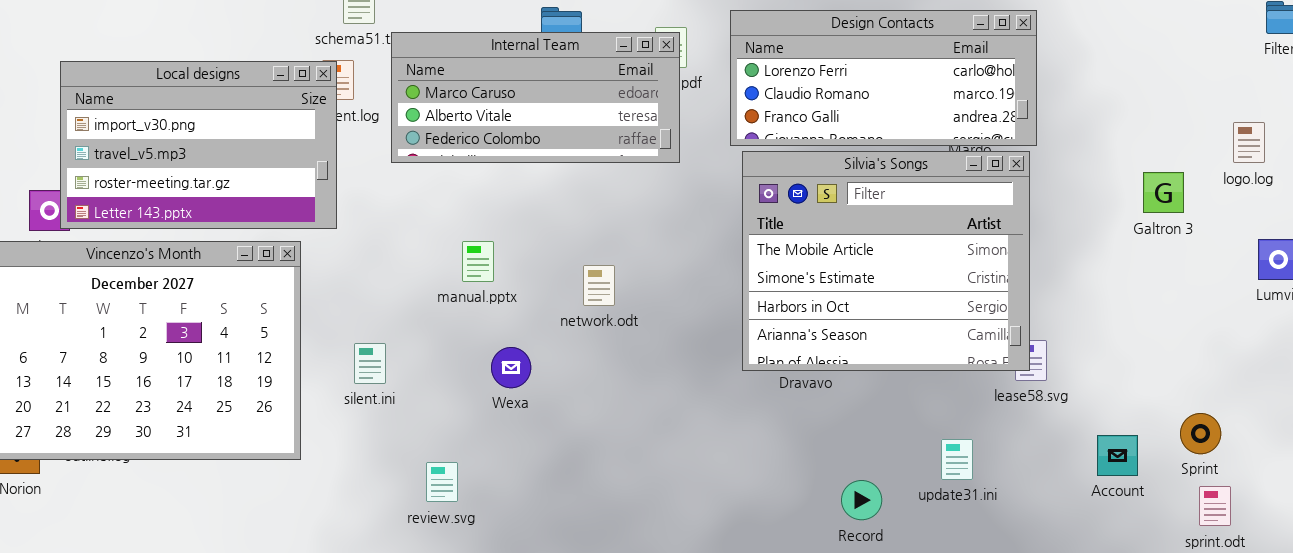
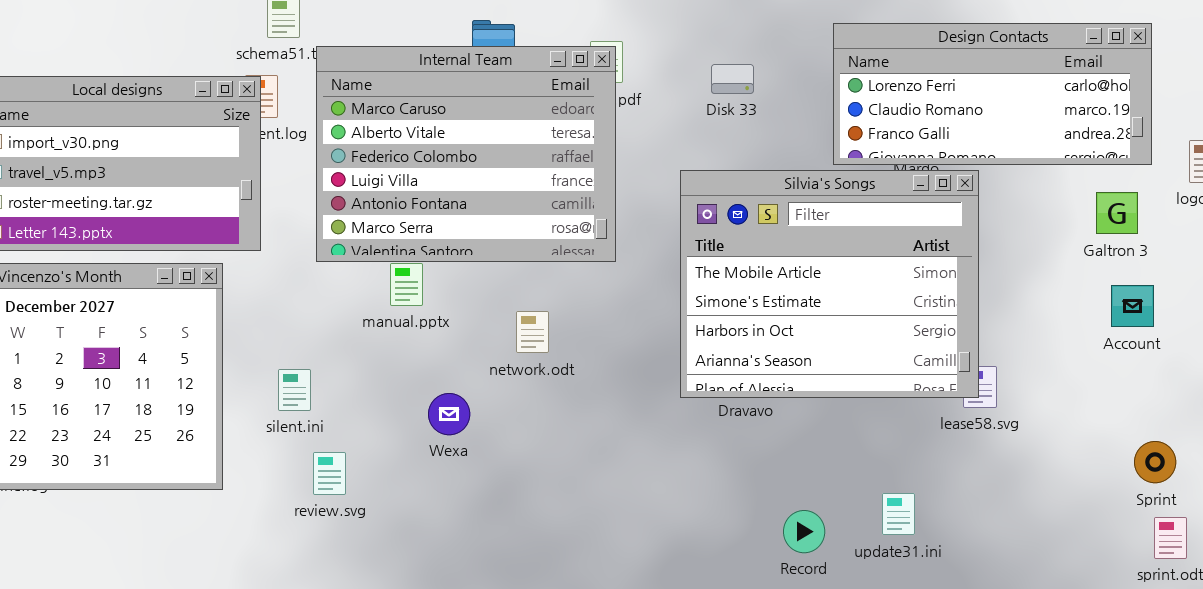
Design Contacts: [730,10,1037,146] -> [833,23,1152,165], moved
Internal Team: [391,32,680,163] -> [316,46,616,262], resized
network.odt: [583,265,615,306] -> [516,311,549,353], moved
Wexa: [491,347,531,388] -> [428,393,470,435], moved
Account: [1097,435,1138,476] -> [1111,285,1154,327], moved
update31.ini: [941,439,973,480] -> [882,493,915,535], moved
review.svg: [426,462,458,502] -> [313,452,346,495], moved

